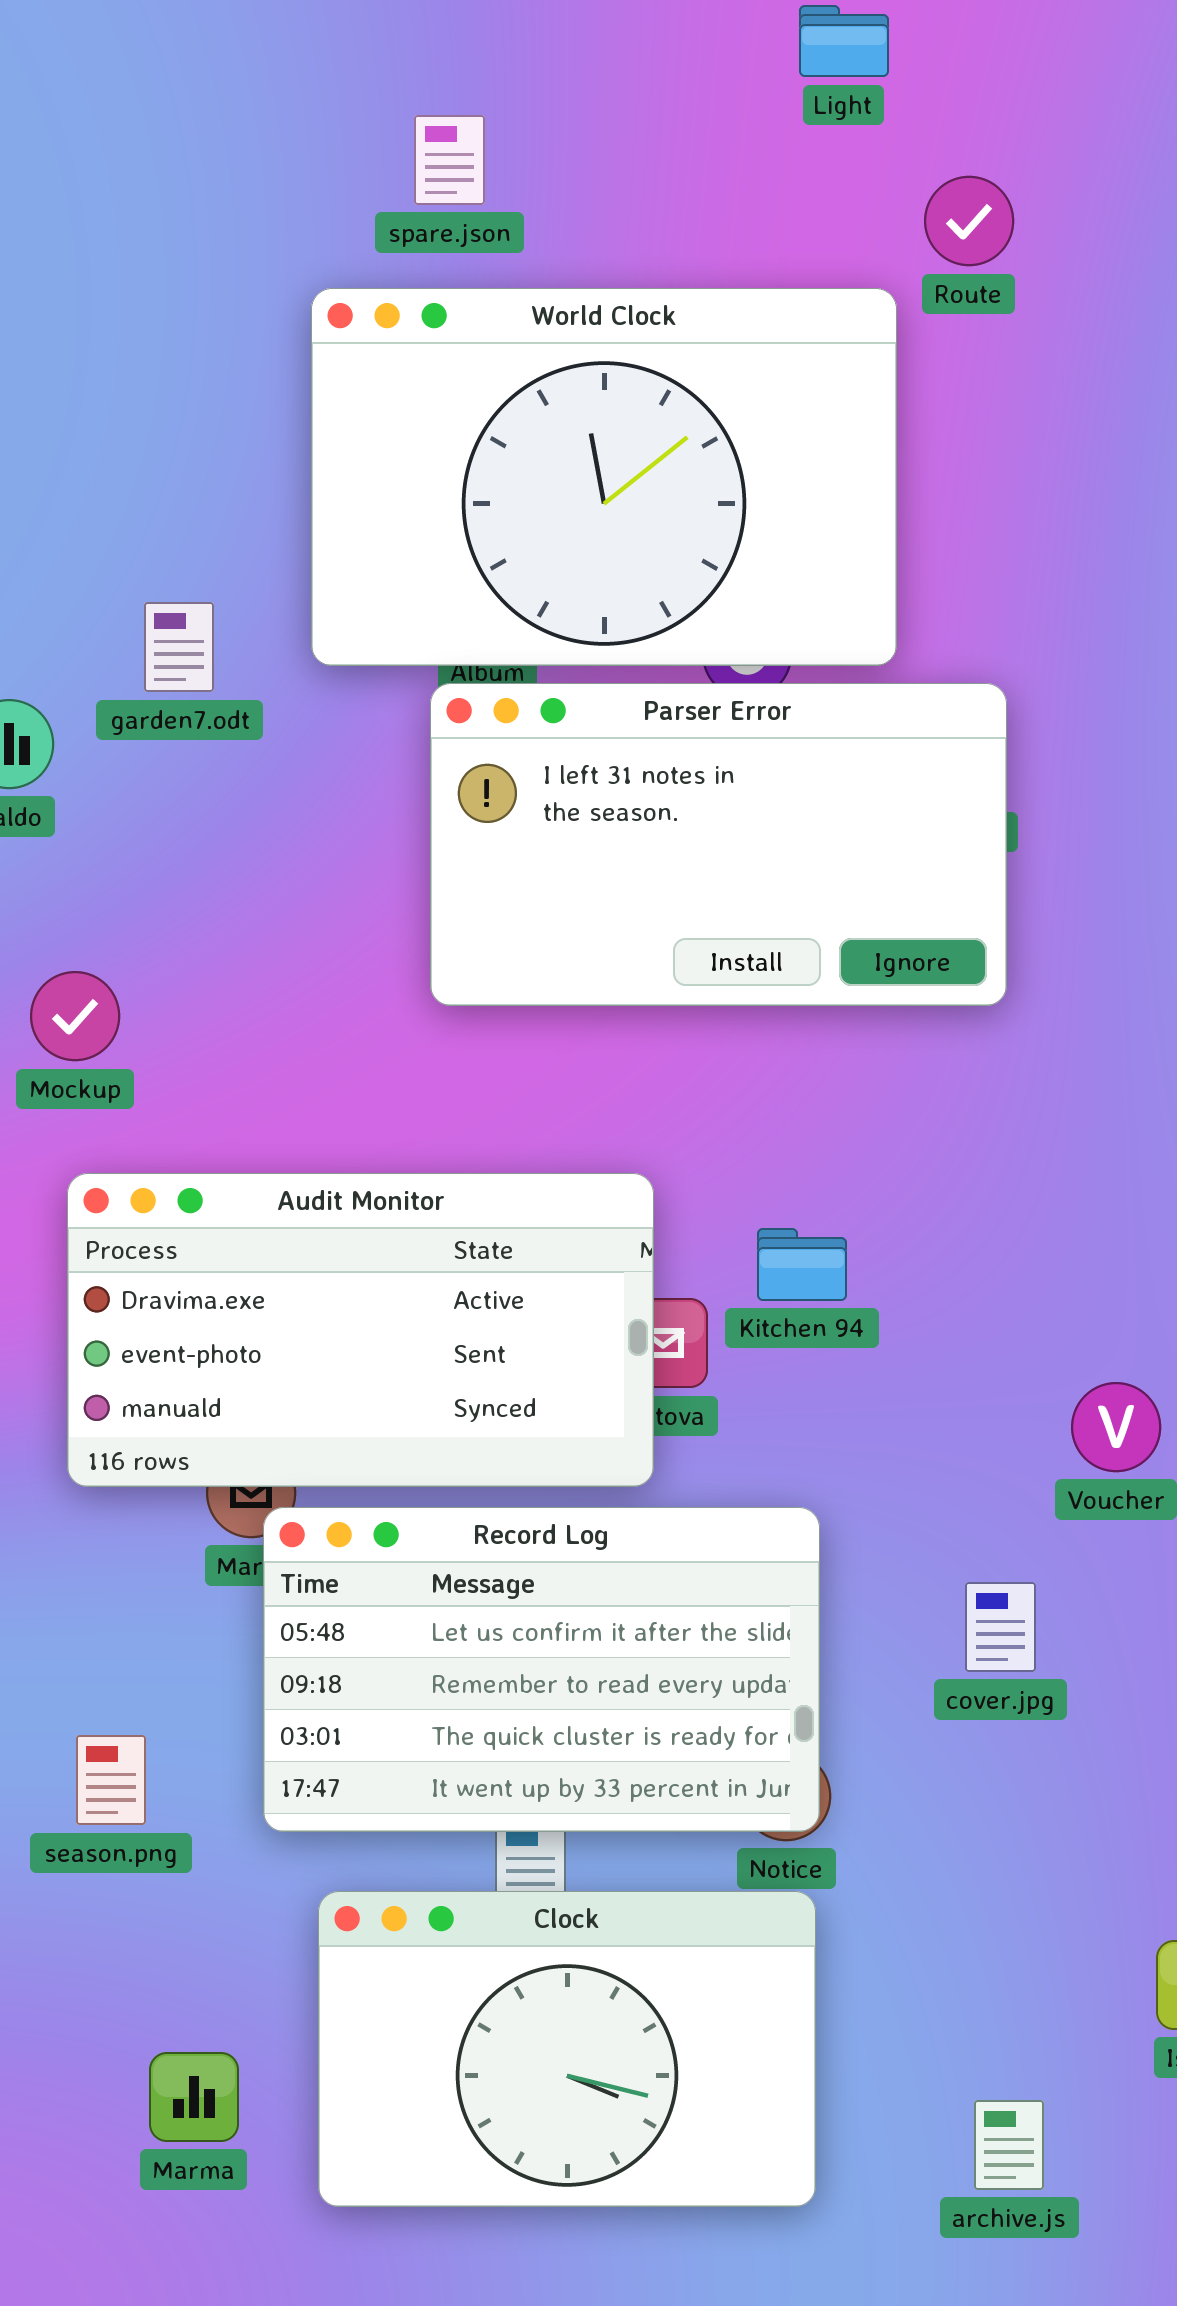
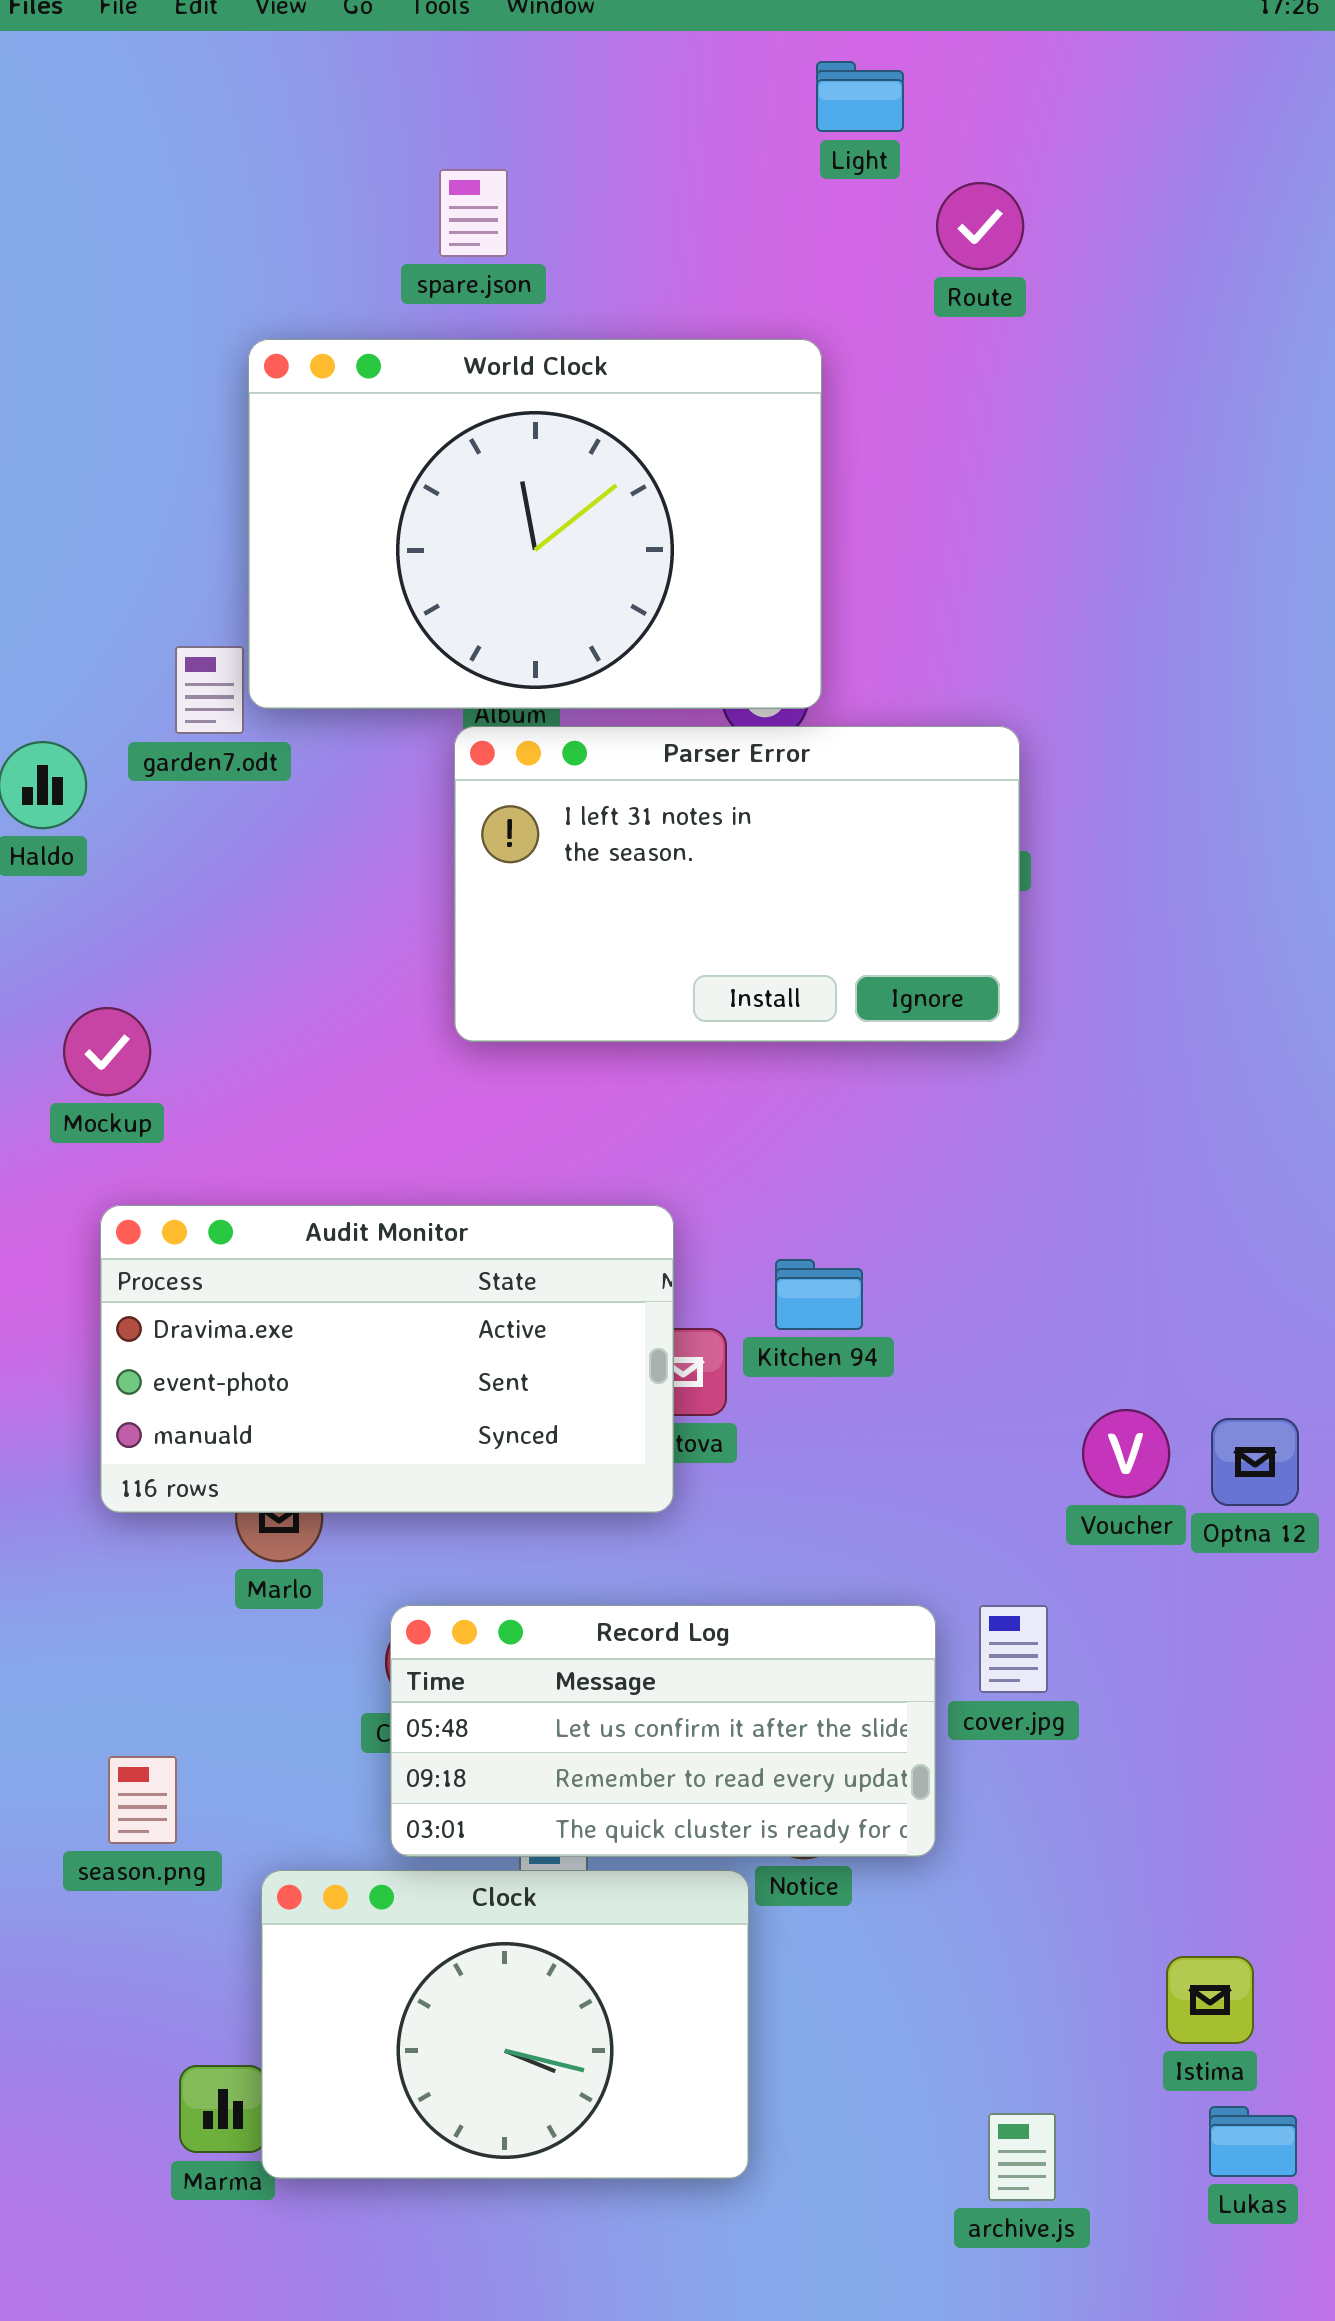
Route: [924,176,1014,266] -> [936,182,1024,270], moved
World Clock: [311,288,897,666] -> [248,339,822,709], moved
Record Log: [263,1507,820,1832] -> [390,1605,936,1857], moved, resized
Clock: [318,1891,816,2207] -> [261,1870,749,2179], moved

